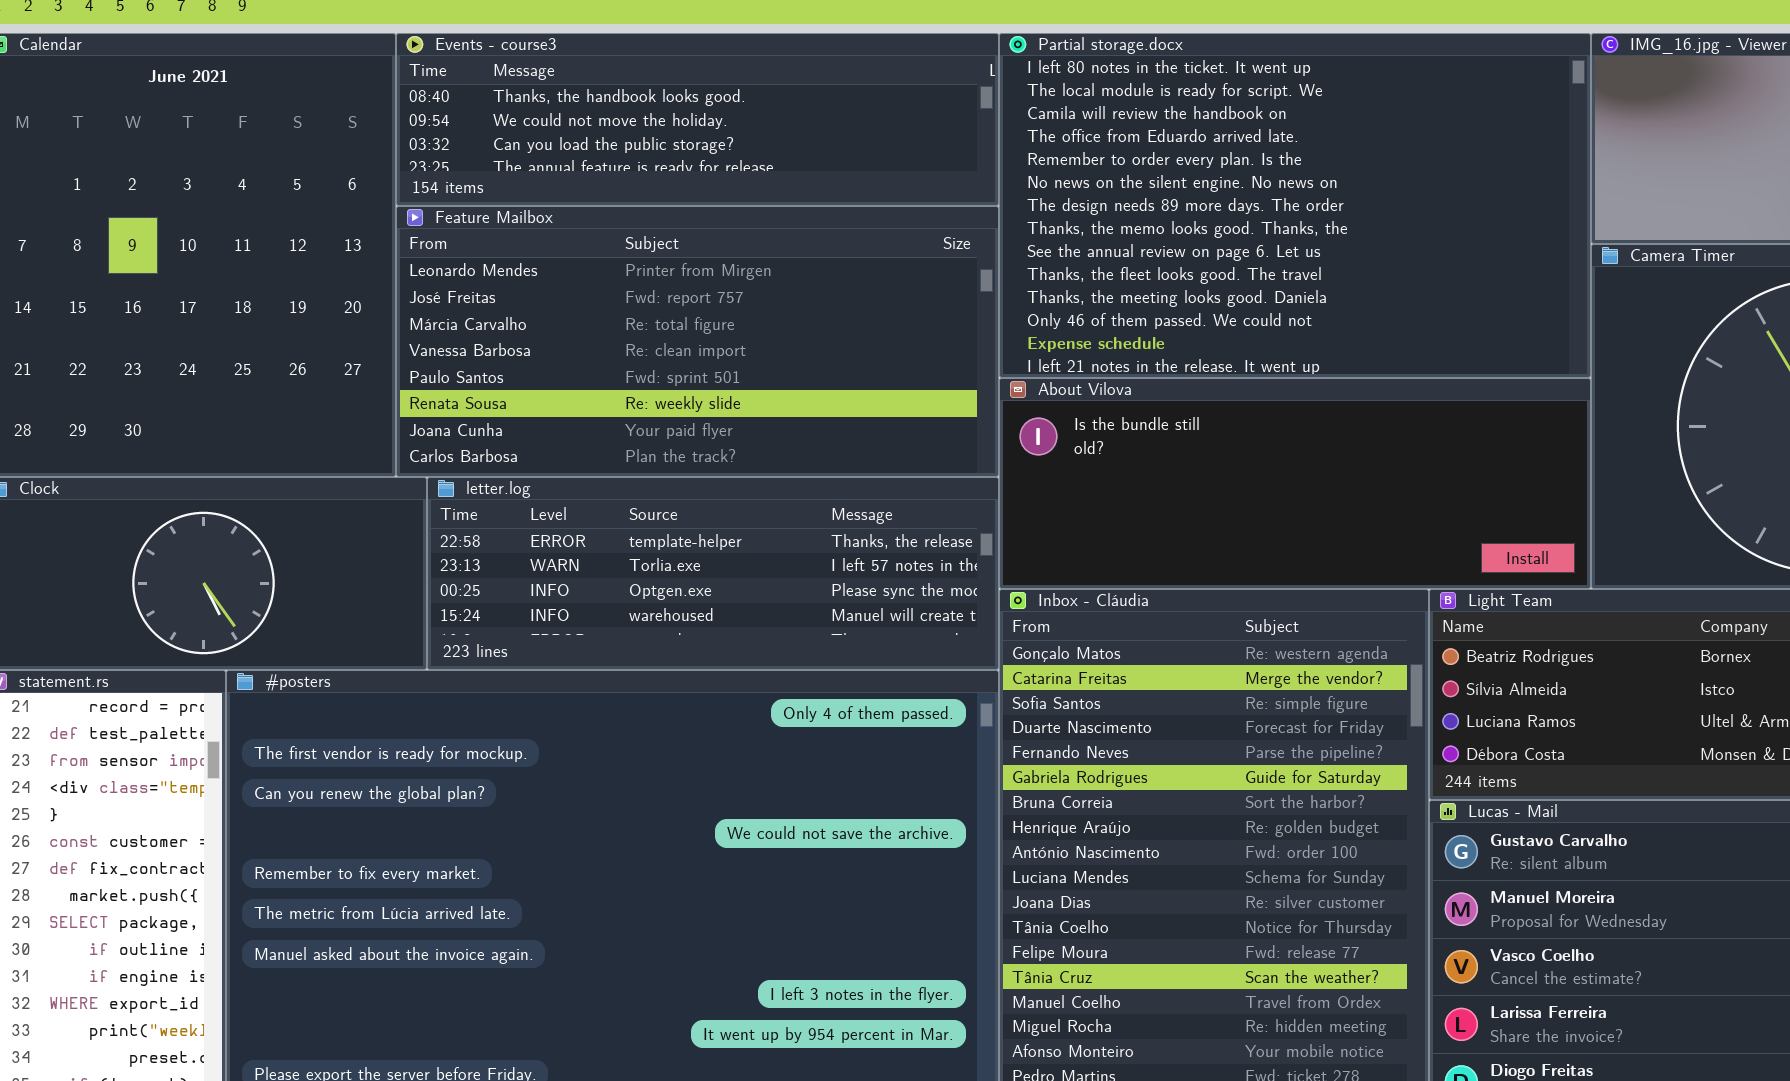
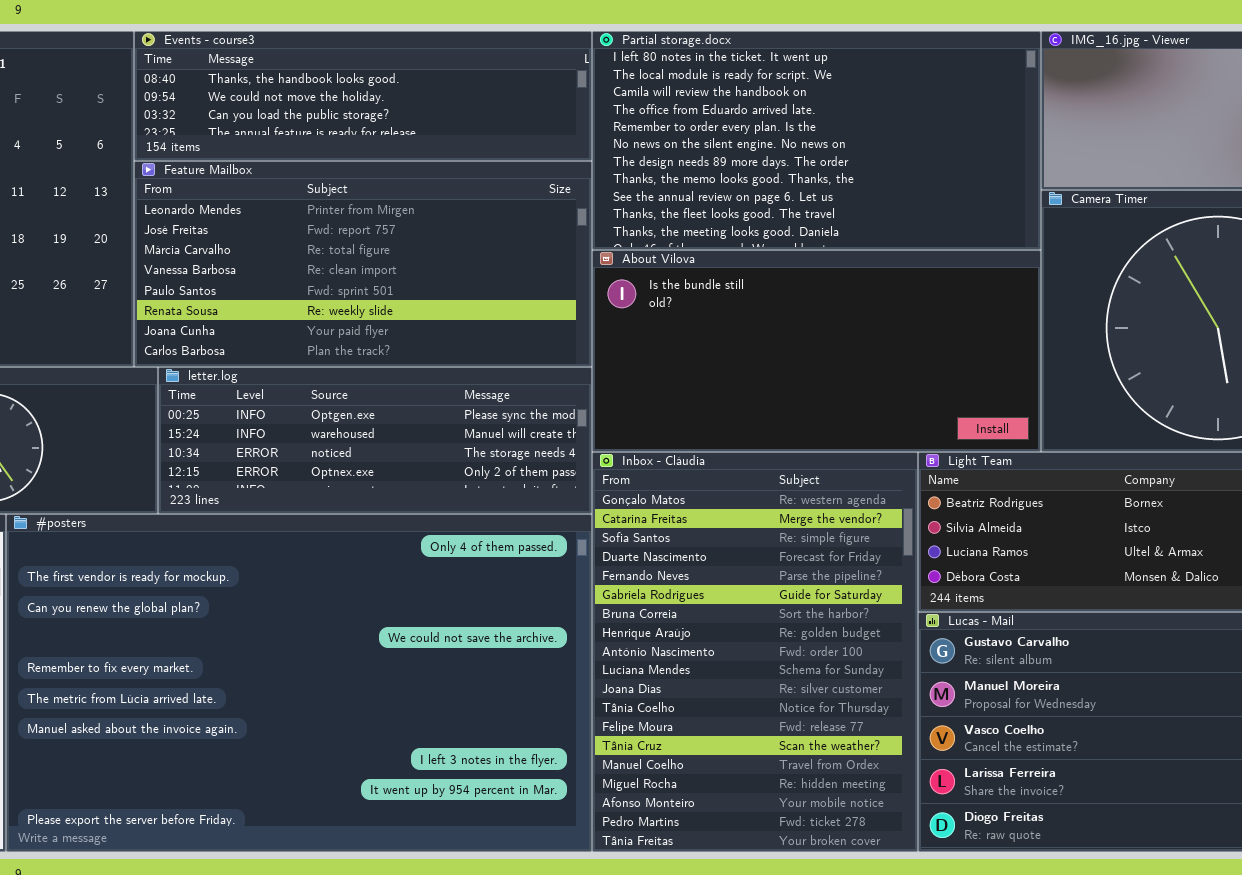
Partial storage.docx: [999,33,1591,378] -> [592,31,1041,250], resized
About Vilova: [999,378,1591,589] -> [592,250,1041,452], resized
letter.log: [427,477,999,670] -> [158,367,592,514], scrolled down 2 rows

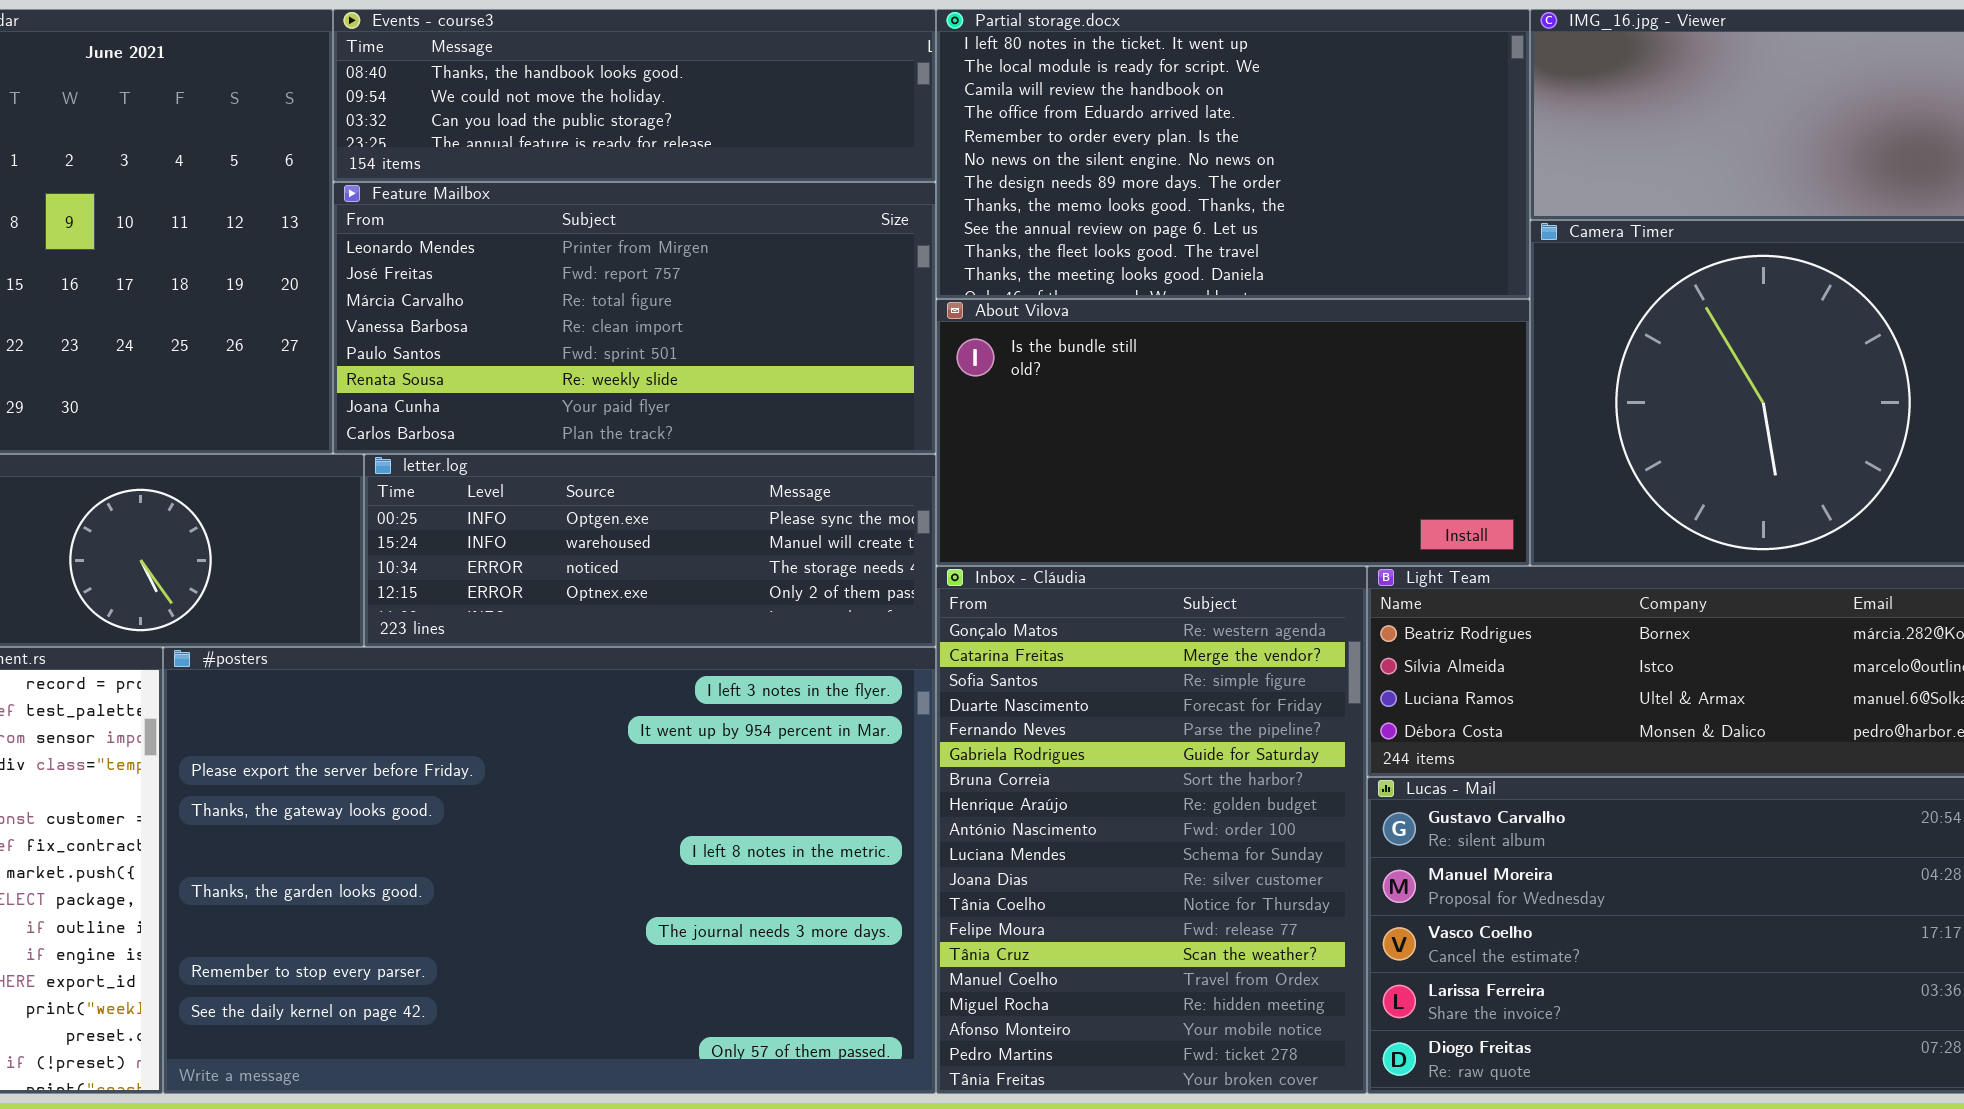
#posters: [6,514,592,852] -> [163,647,936,1094], scrolled down 7 rows

